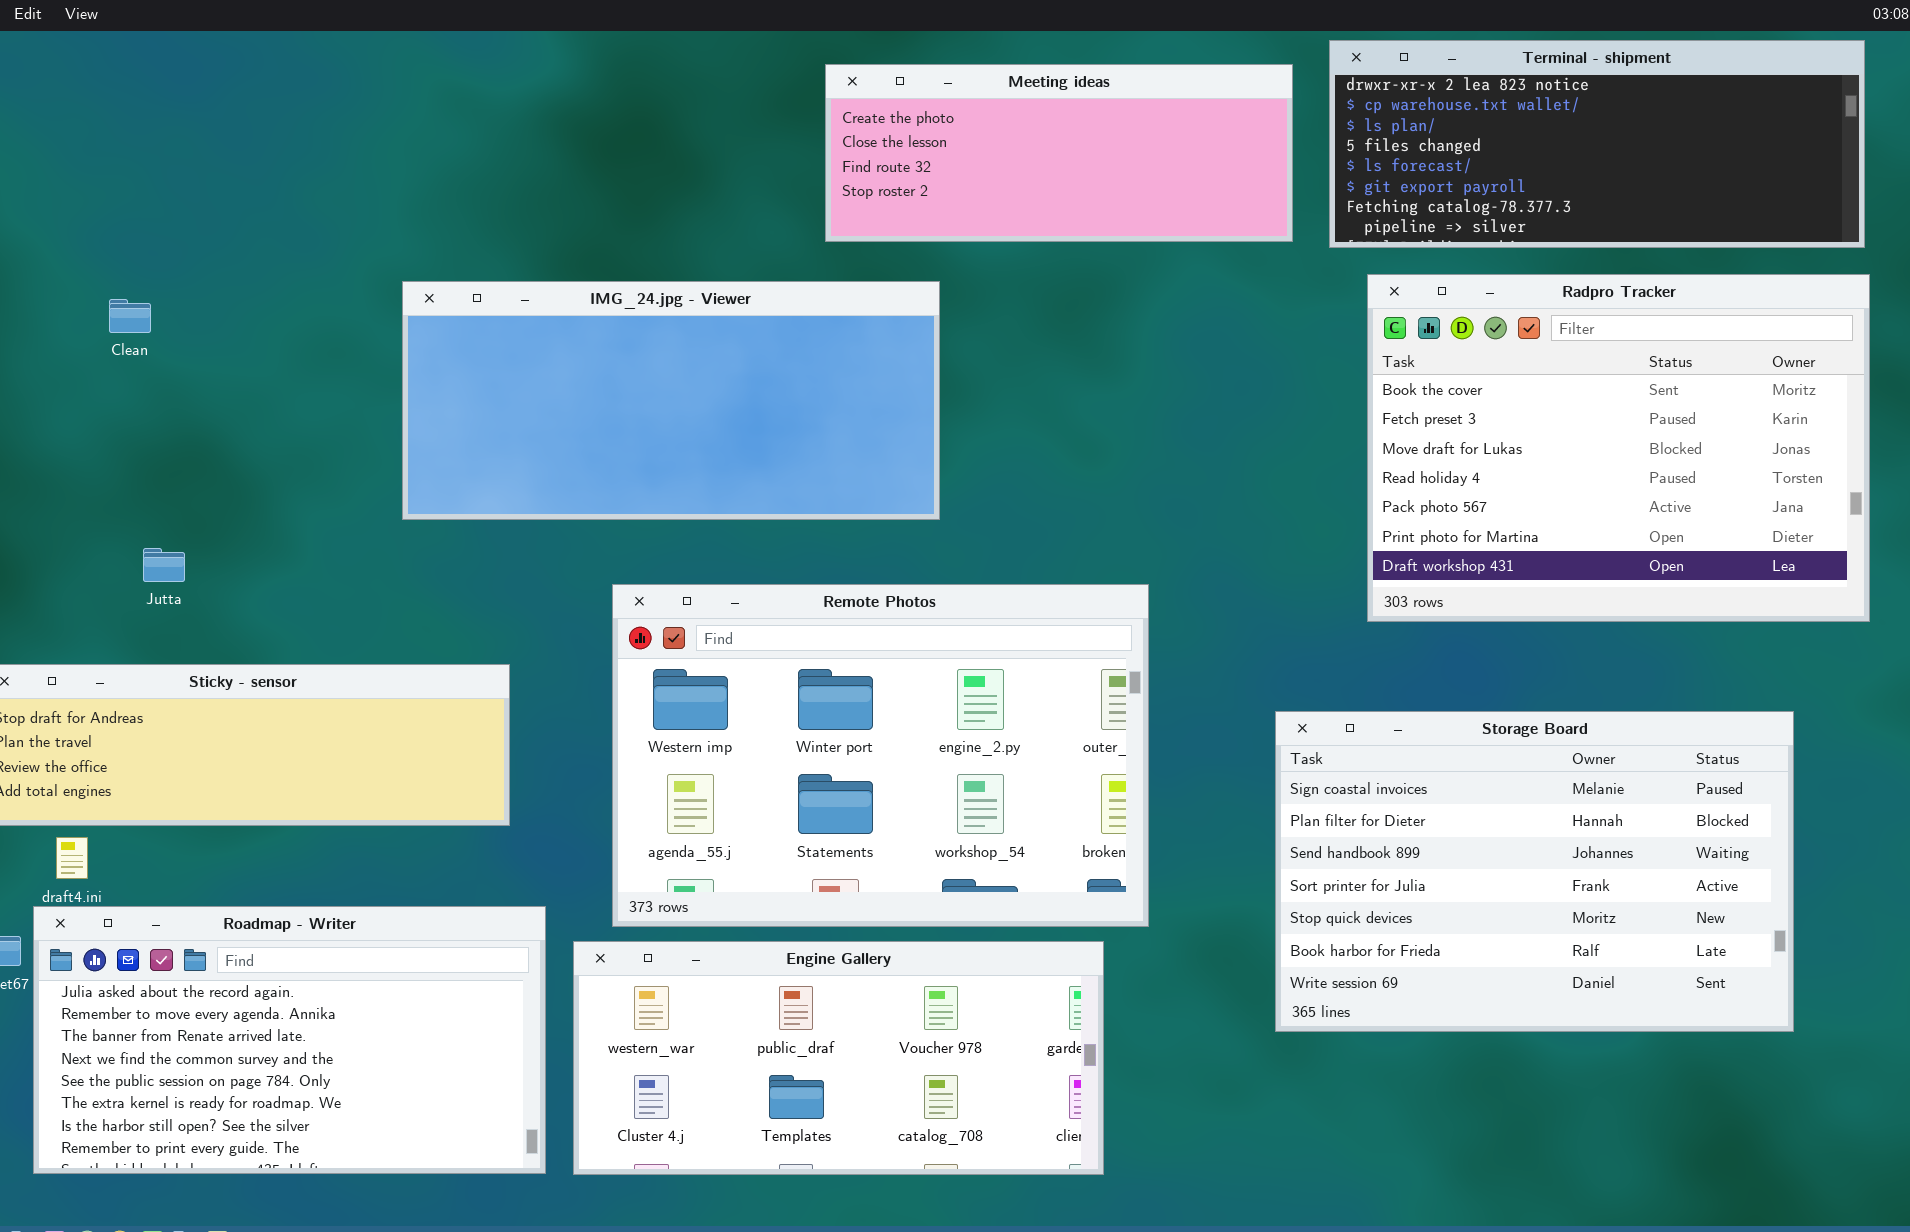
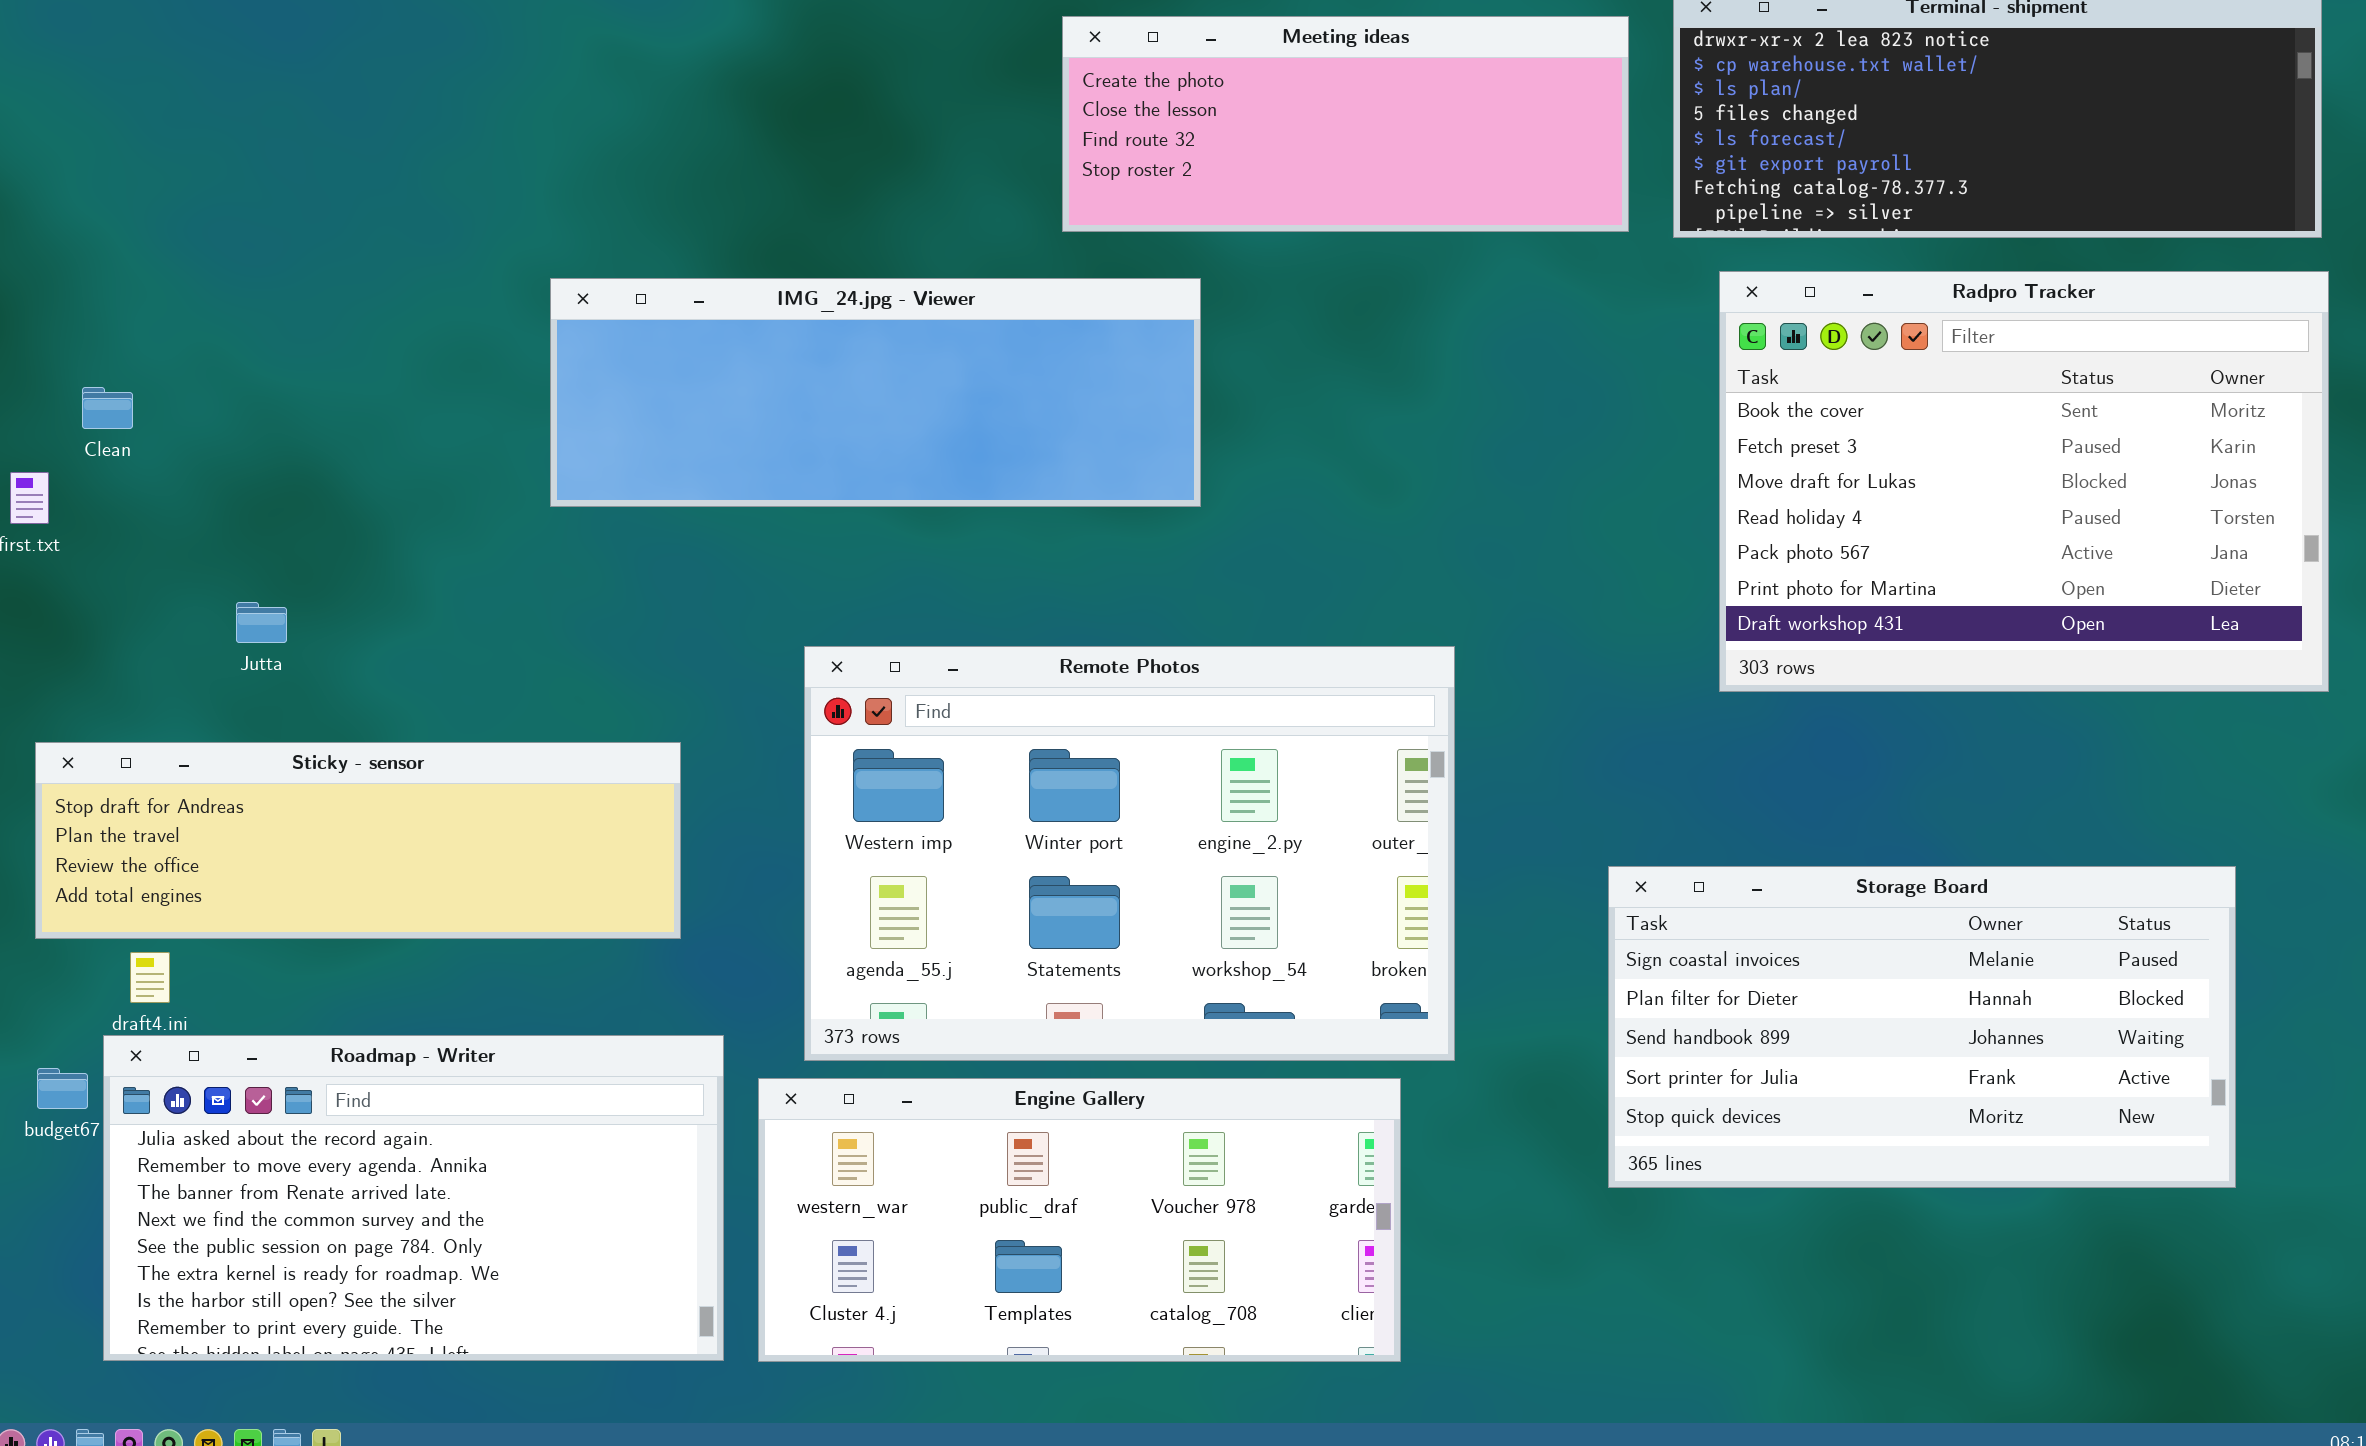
IMG_24.jpg - Viewer: [402,281,940,520] -> [550,278,1201,507], resized
Clean: [109,299,151,333] -> [82,387,133,429], moved
Storage Board: [1275,711,1794,1032] -> [1608,866,2236,1188], resized

